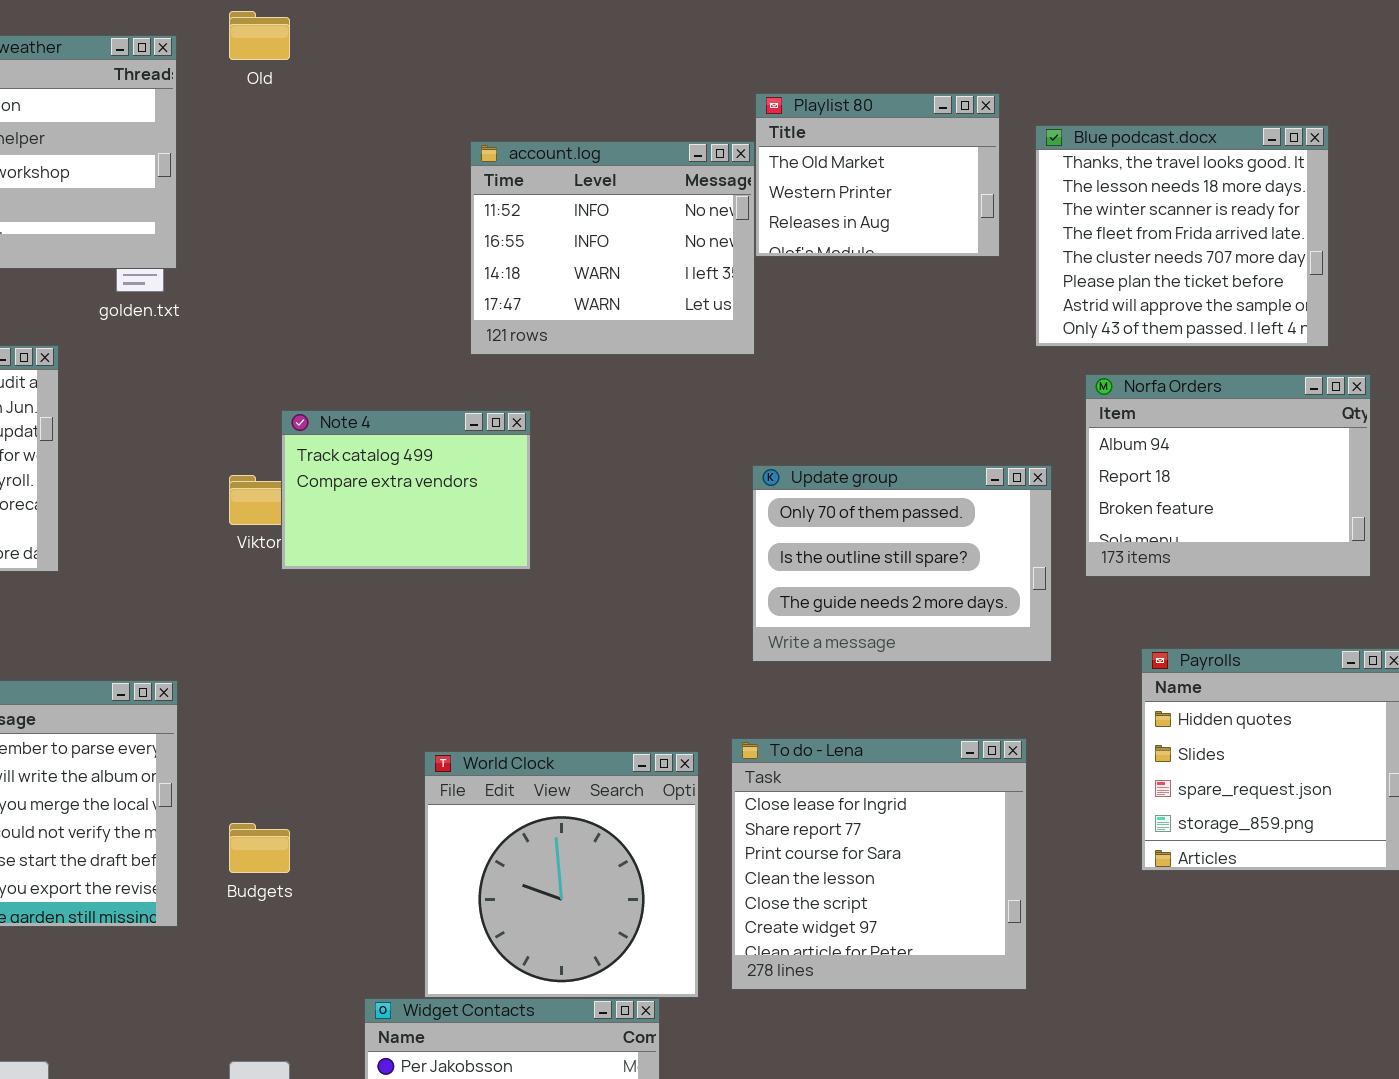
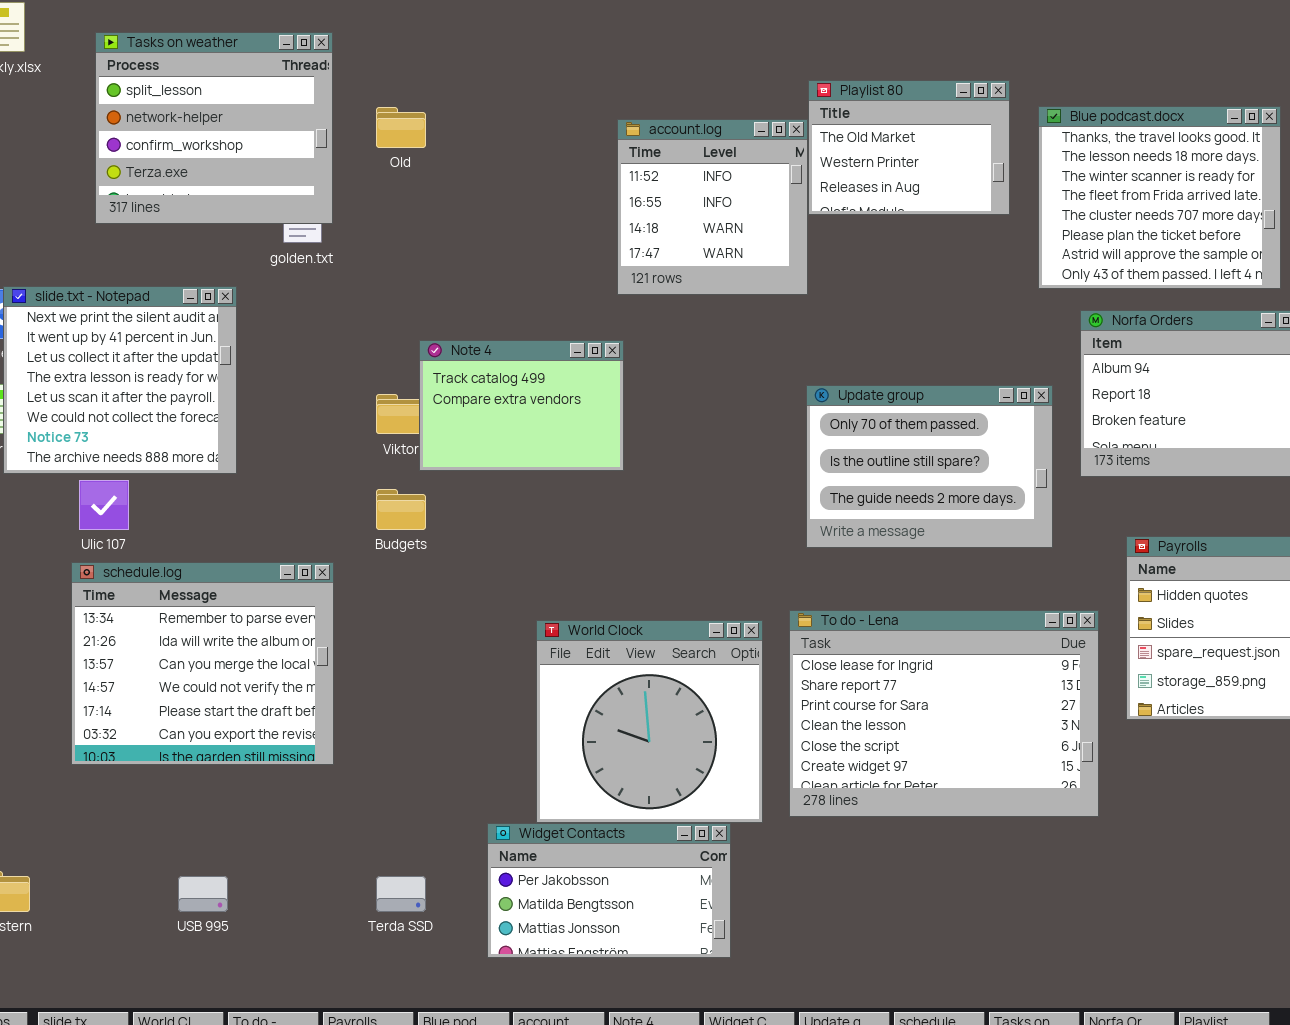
Old: [229,11,290,60] -> [376,107,426,148], moved
account.log: [470,141,755,355] -> [617,119,808,295], resized
To do - Lena: [731,738,1027,990] -> [789,610,1099,817], resized
Budgets: [229,823,290,873] -> [376,489,426,530], moved

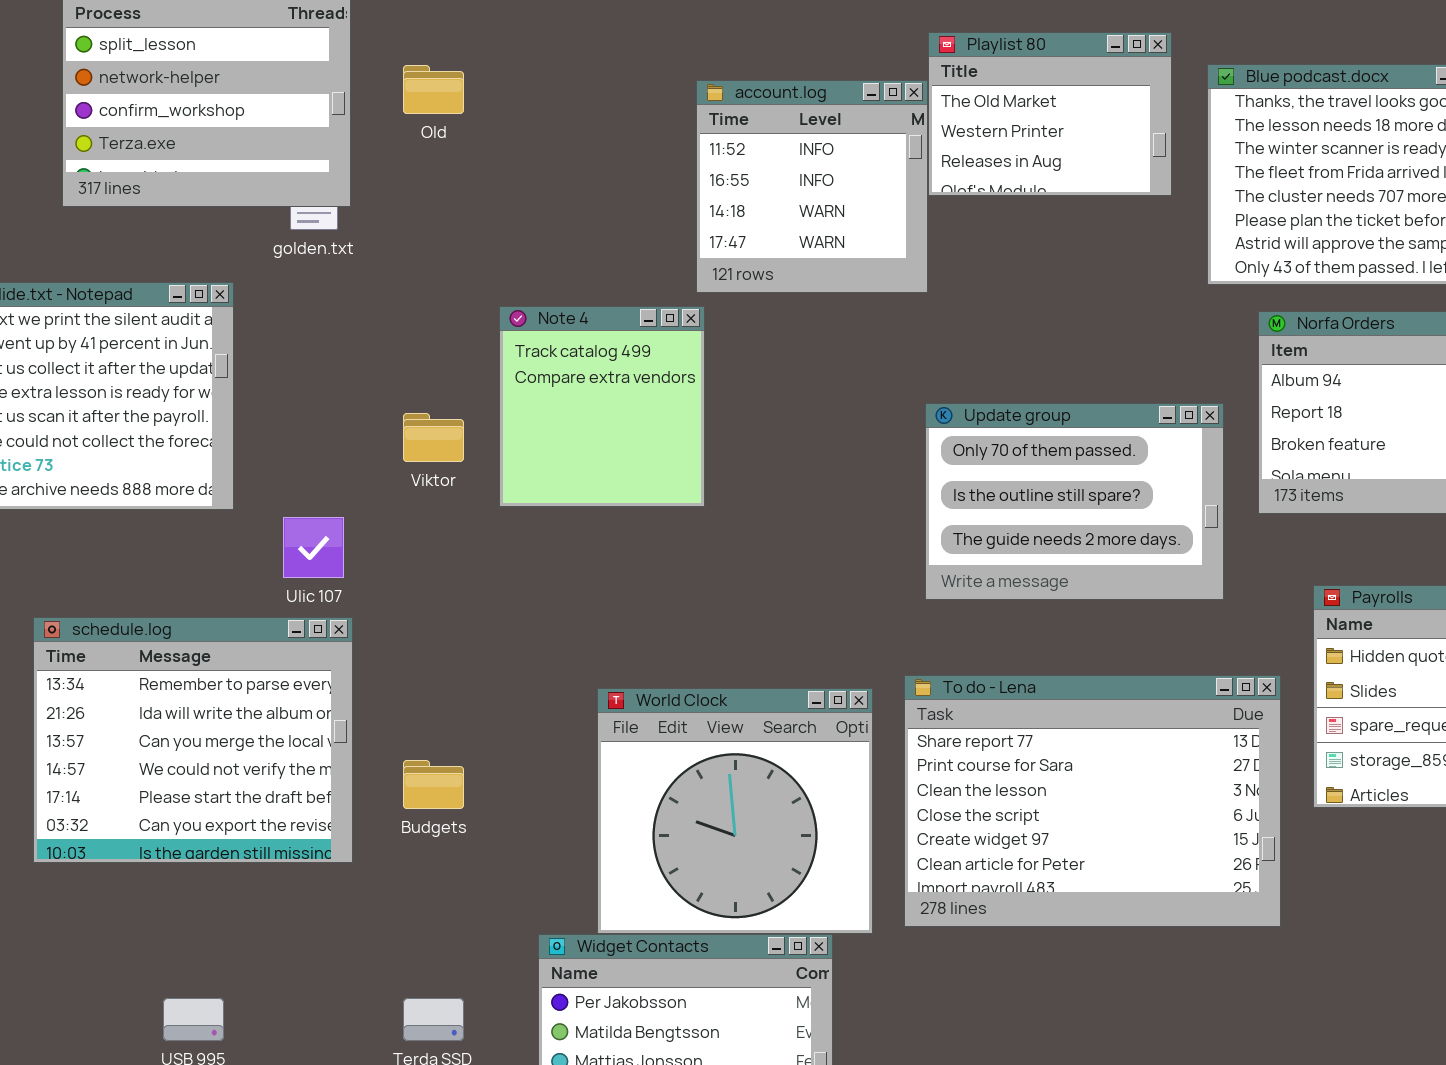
Note 4: [419,340,624,471] -> [499,306,705,507], resized
Ulic 107: [79,480,129,530] -> [283,517,344,578], moved
Budgets: [376,489,426,530] -> [403,760,464,809], moved
To do - Lena: [789,610,1099,817] -> [904,675,1281,927], scrolled down 1 row

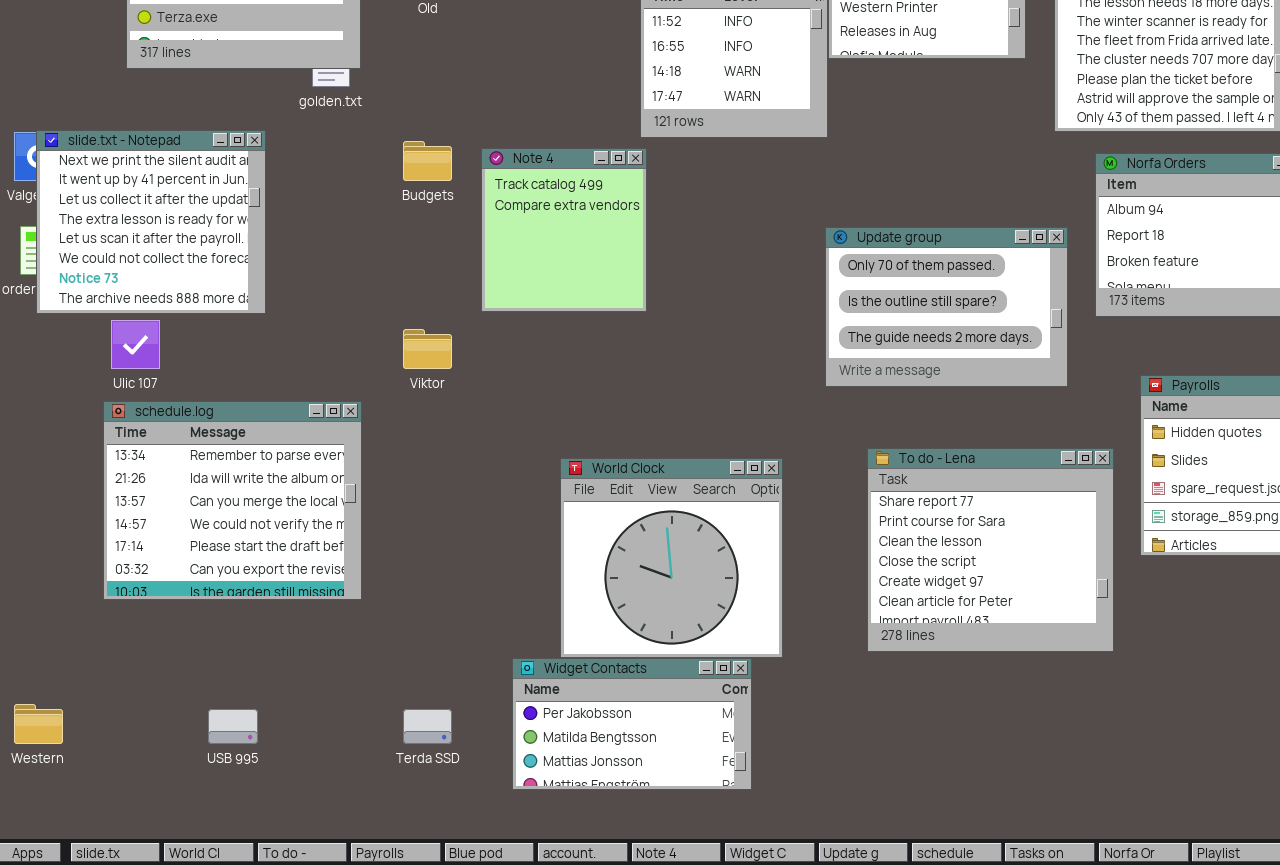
Viktor: [403,413,464,462] -> [403,329,452,369], moved
Ulic 107: [283,517,344,578] -> [111,320,160,369], moved
To do - Lena: [904,675,1281,927] -> [867,448,1114,652], resized
Budgets: [403,760,464,809] -> [403,141,452,181], moved

